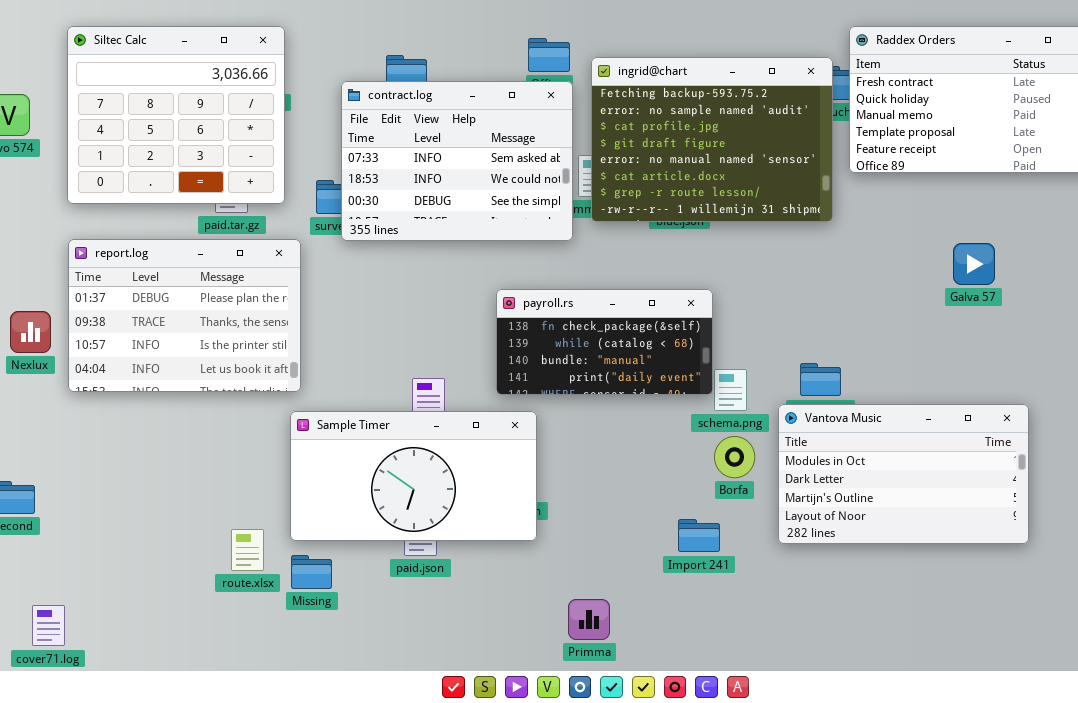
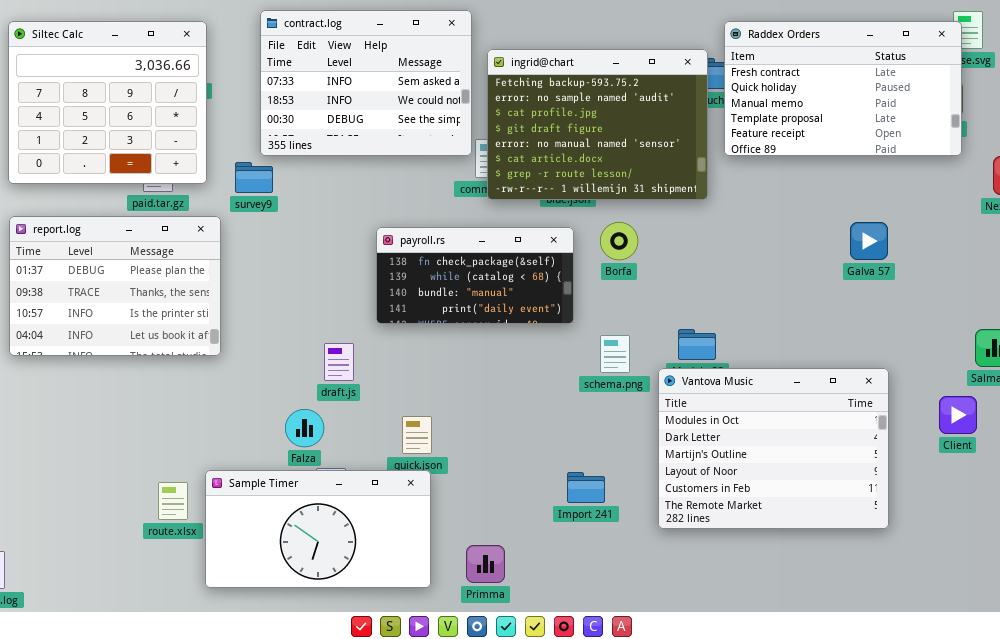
contract.log: [341,81,573,241] -> [260,10,472,156], moved
Galva 57: [953,243,995,285] -> [850,222,888,260], moved
payroll.rs: [496,289,713,395] -> [376,227,574,324], moved
Vantova Music: [778,404,1029,544] -> [658,368,889,529], resized
Sample Timer: [290,411,537,541] -> [205,470,431,588], moved
Borfa: [714,436,755,478] -> [600,222,638,260], moved

